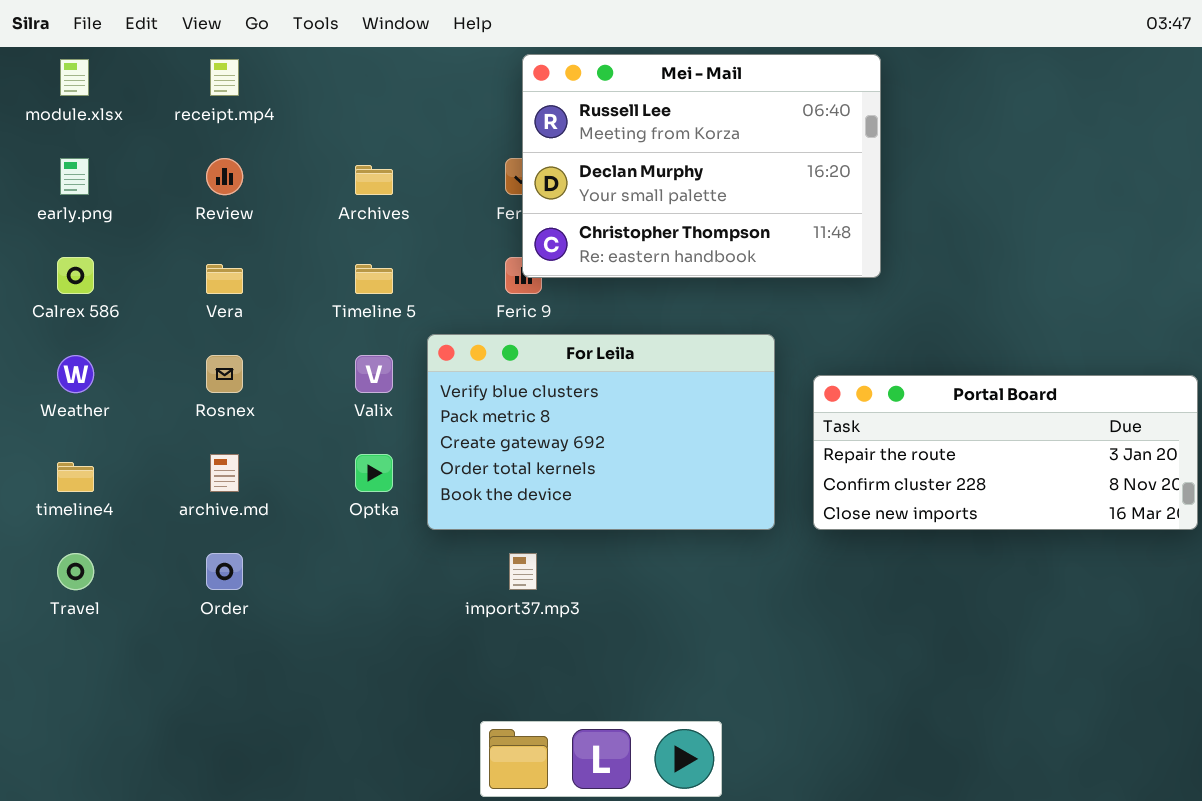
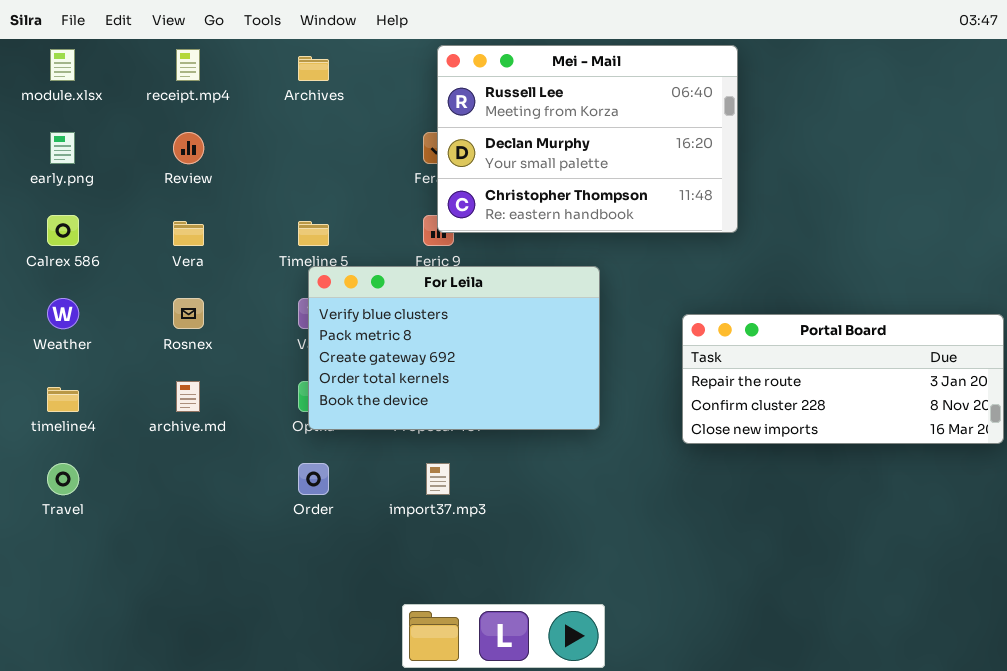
Archives: [355,165,393,195] -> [298,56,329,81], moved
For Leila: [427,334,775,530] -> [308,266,600,430], moved
Order: [206,553,243,590] -> [298,463,329,495], moved

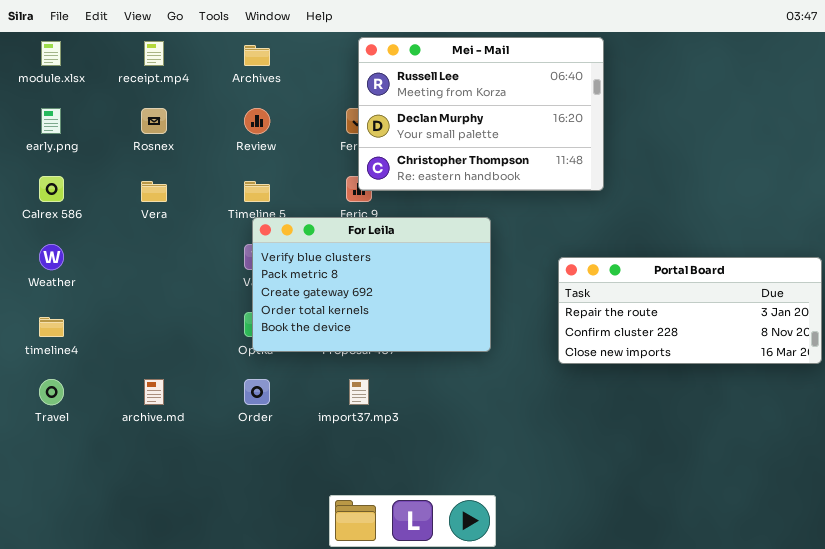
Review: [173,132,204,164] -> [244,108,270,134], moved
Rosnex: [173,298,204,329] -> [141,108,167,134], moved
archive.md: [176,381,200,412] -> [144,379,164,405], moved

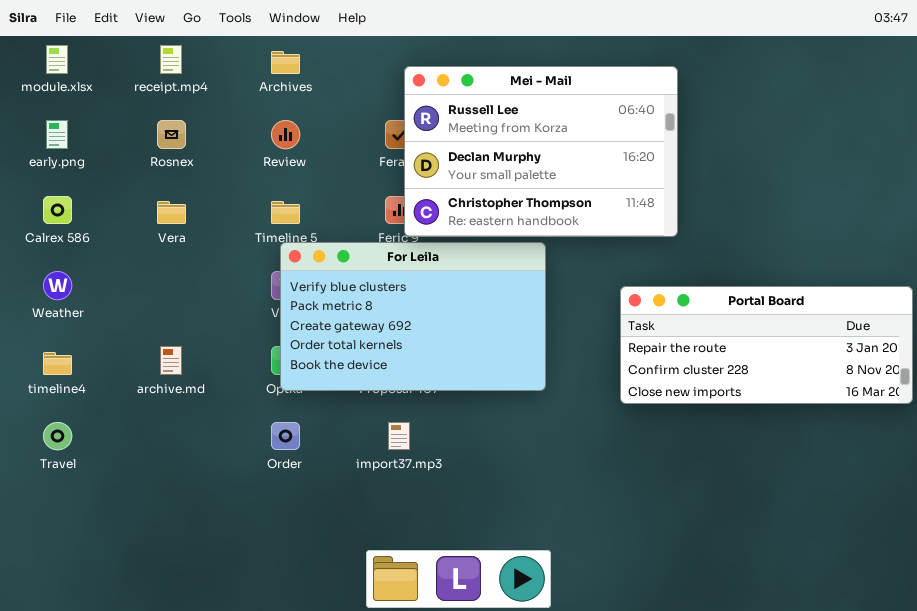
Mei - Mail: [358,37,604,191] -> [404,66,678,237], moved
archive.md: [144,379,164,405] -> [160,346,182,375], moved

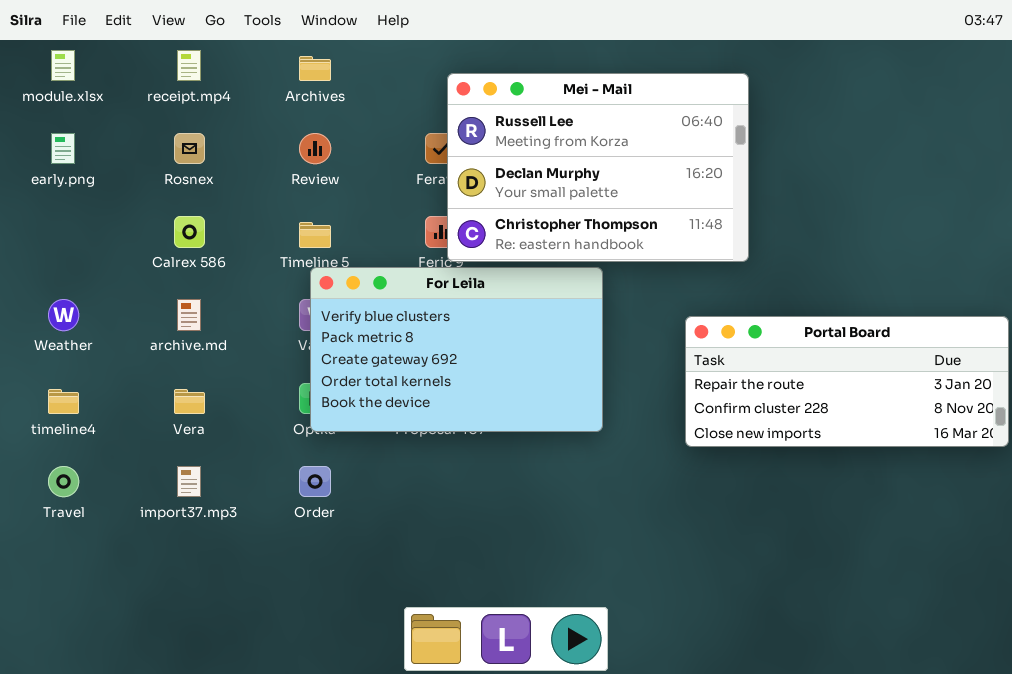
Calrex 586: [43,196,72,224] -> [174,216,205,248], moved
Vera: [157,201,186,224] -> [174,389,205,414], moved
archive.md: [160,346,182,375] -> [177,299,201,331], moved
import37.mp3: [388,422,410,450] -> [177,466,201,497], moved

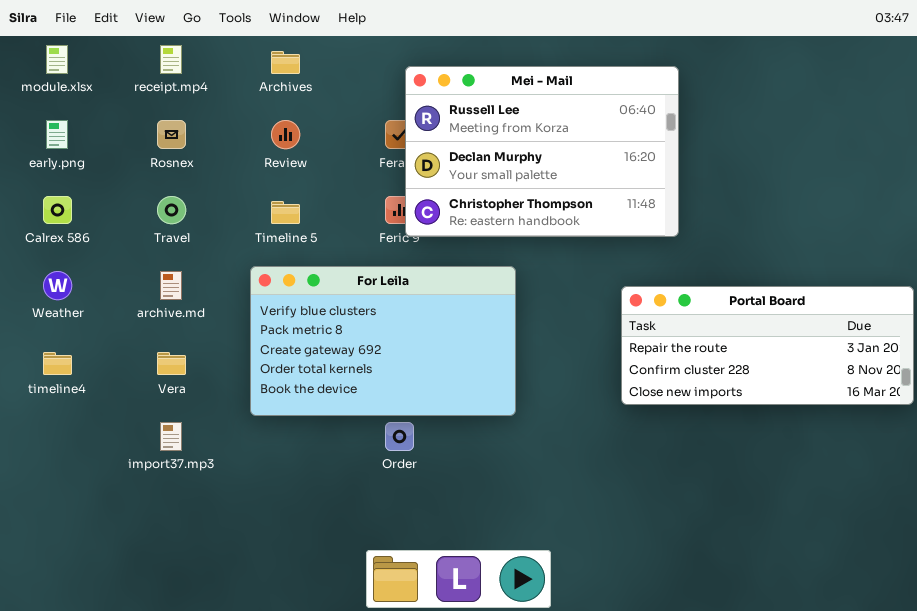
Calrex 586: [174,216,205,248] -> [43,196,72,224], moved
For Leila: [310,267,603,432] -> [250,266,516,416], moved
Travel: [48,466,79,497] -> [157,196,186,224], moved
Order: [299,466,331,497] -> [385,422,414,451], moved

